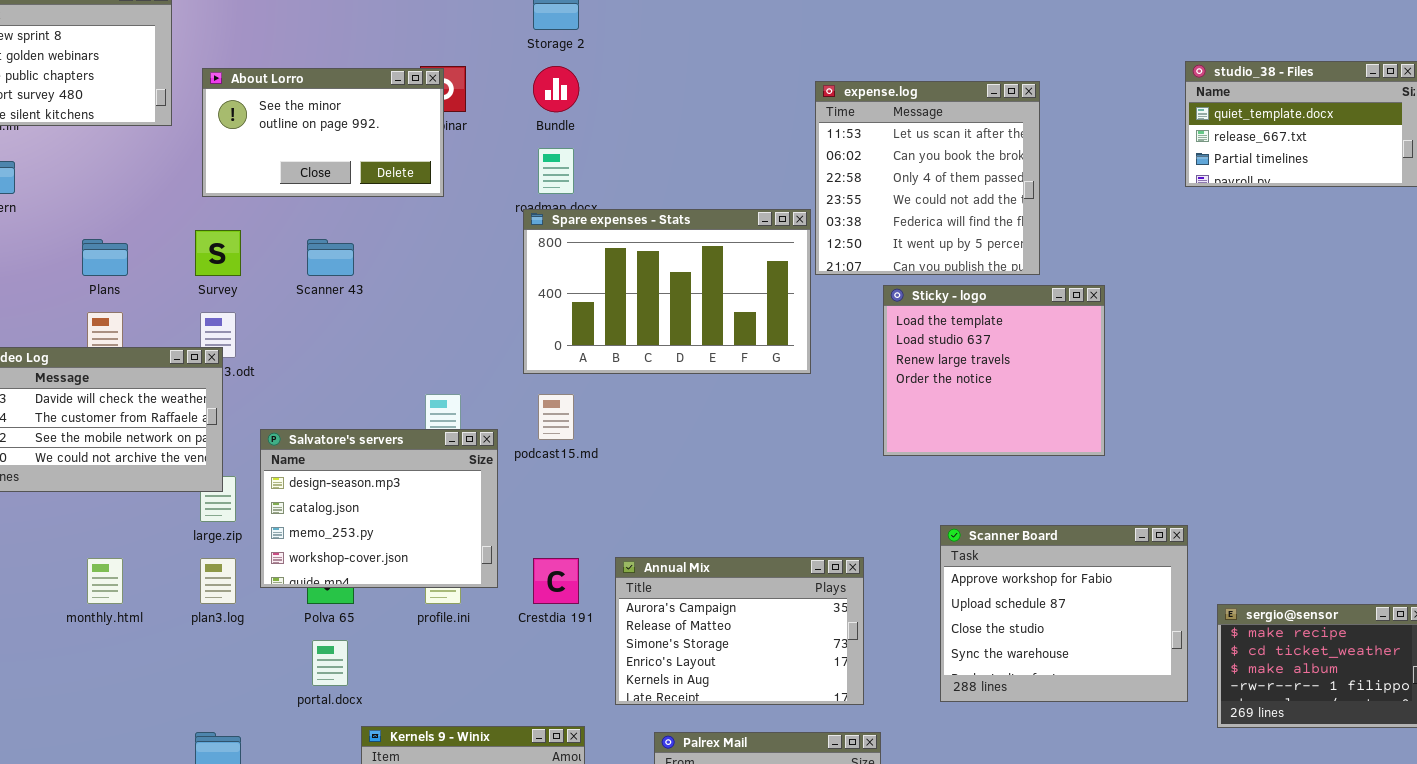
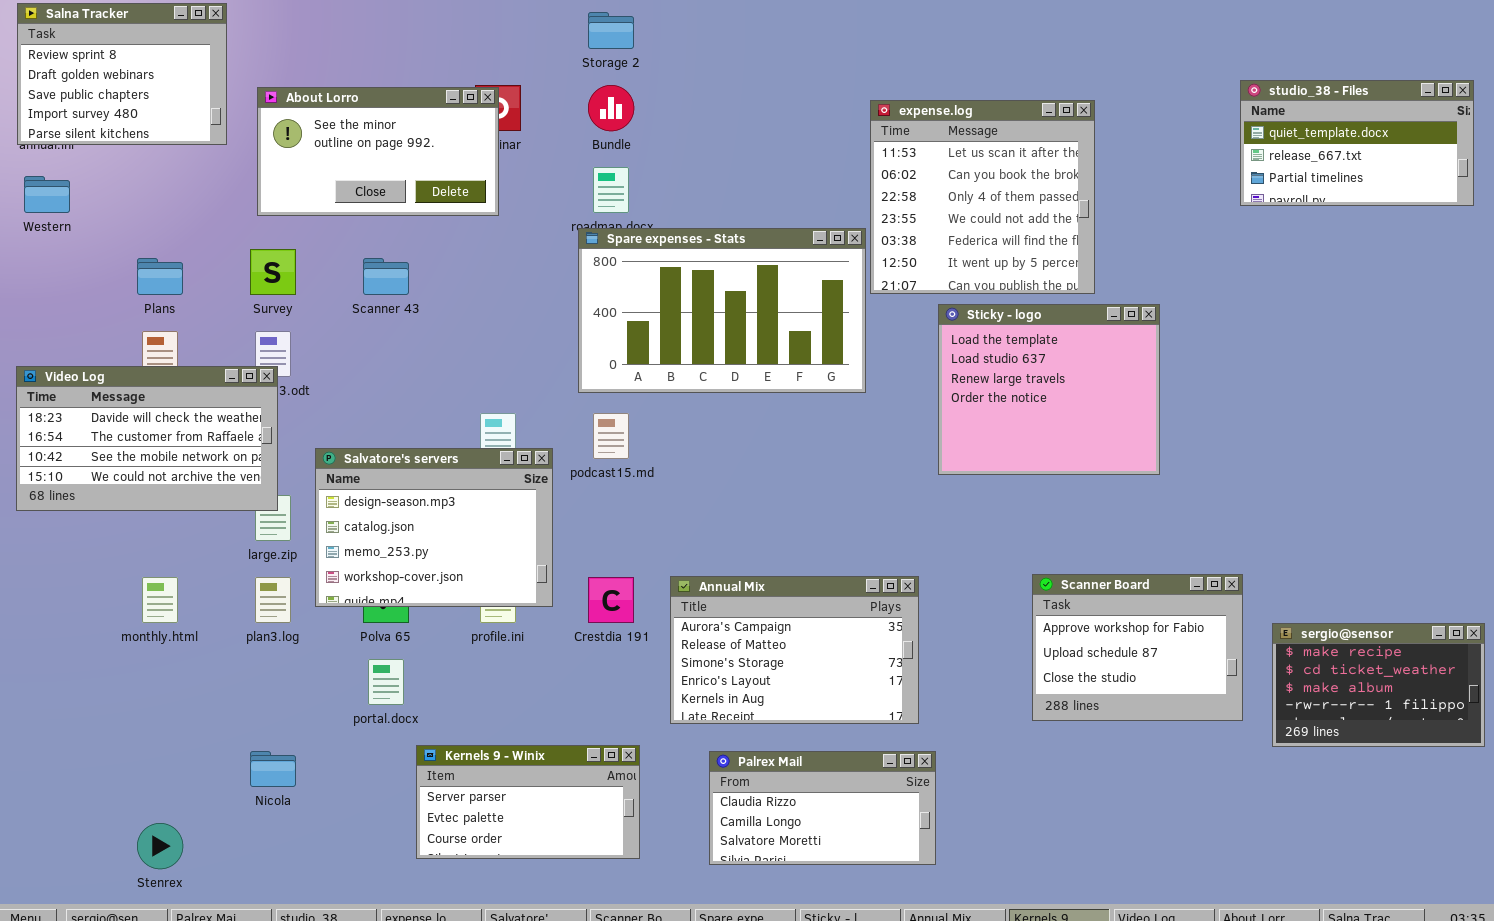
Scanner Board: [940,525,1188,702] -> [1032,574,1243,721], resized

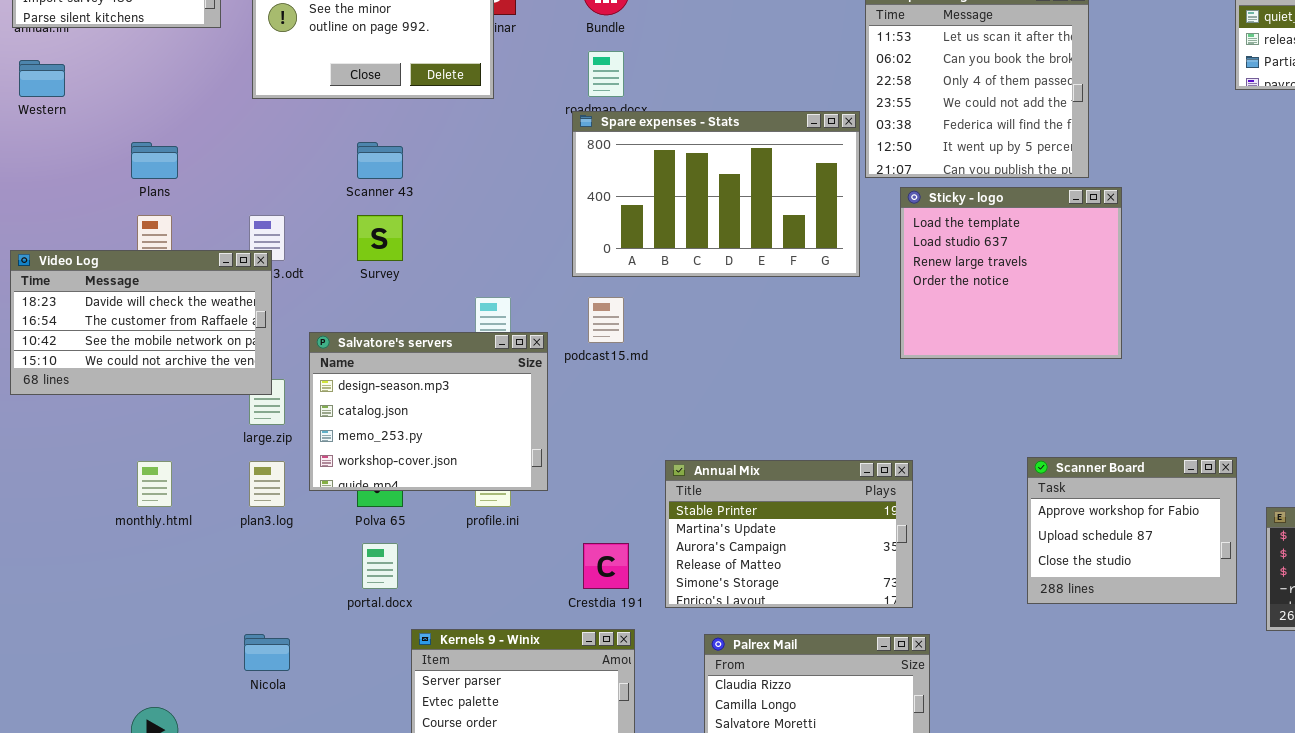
Survey: [250,249,296,295] -> [357,215,403,261], moved
Sticky - logo: [938,304,1160,475] -> [900,187,1122,359], moved
Annual Mix: [670,576,919,724] -> [665,460,913,608], scrolled up 2 rows
Crestdia 191: [588,577,634,623] -> [583,543,629,589], moved

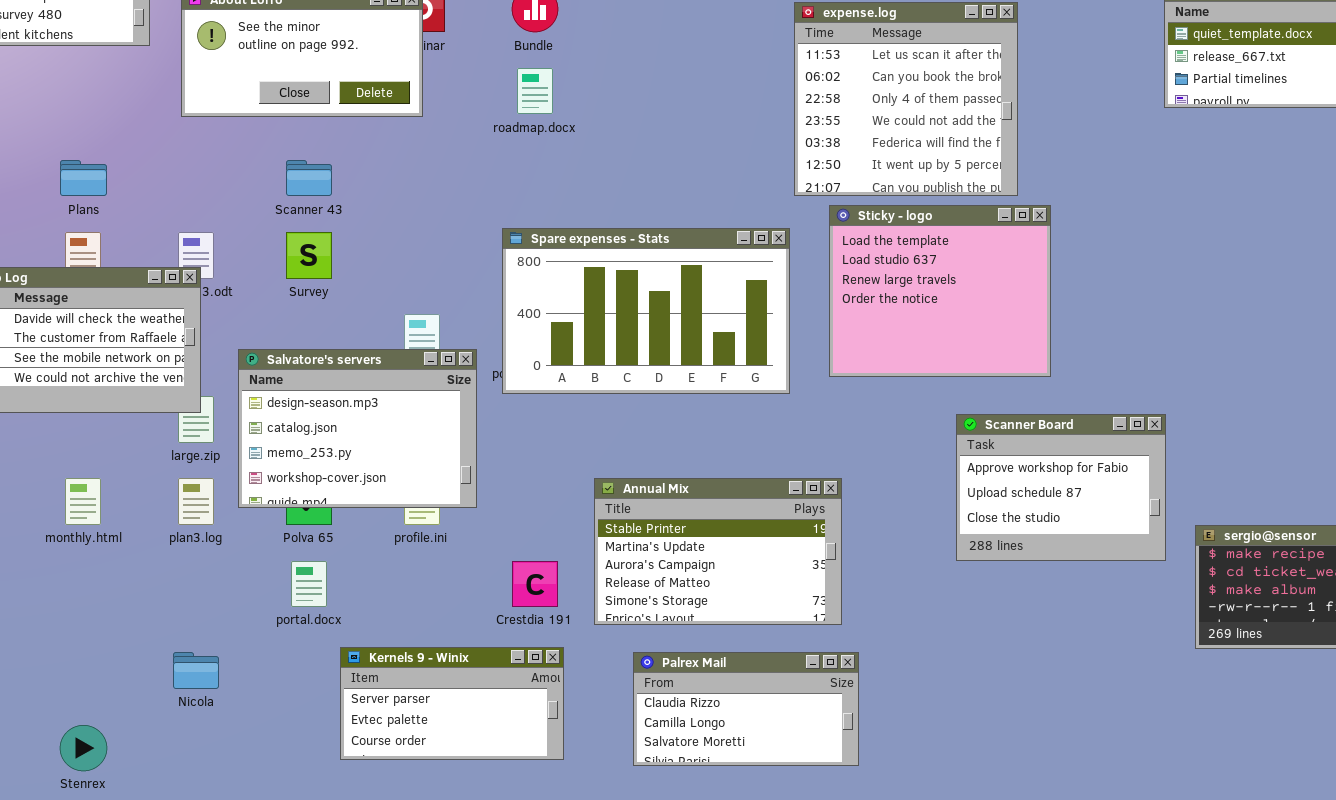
Spare expenses - Stats: [572,111,860,277] -> [502,228,790,394], moved
Scanner Board: [1027,457,1237,604] -> [956,414,1166,561], moved

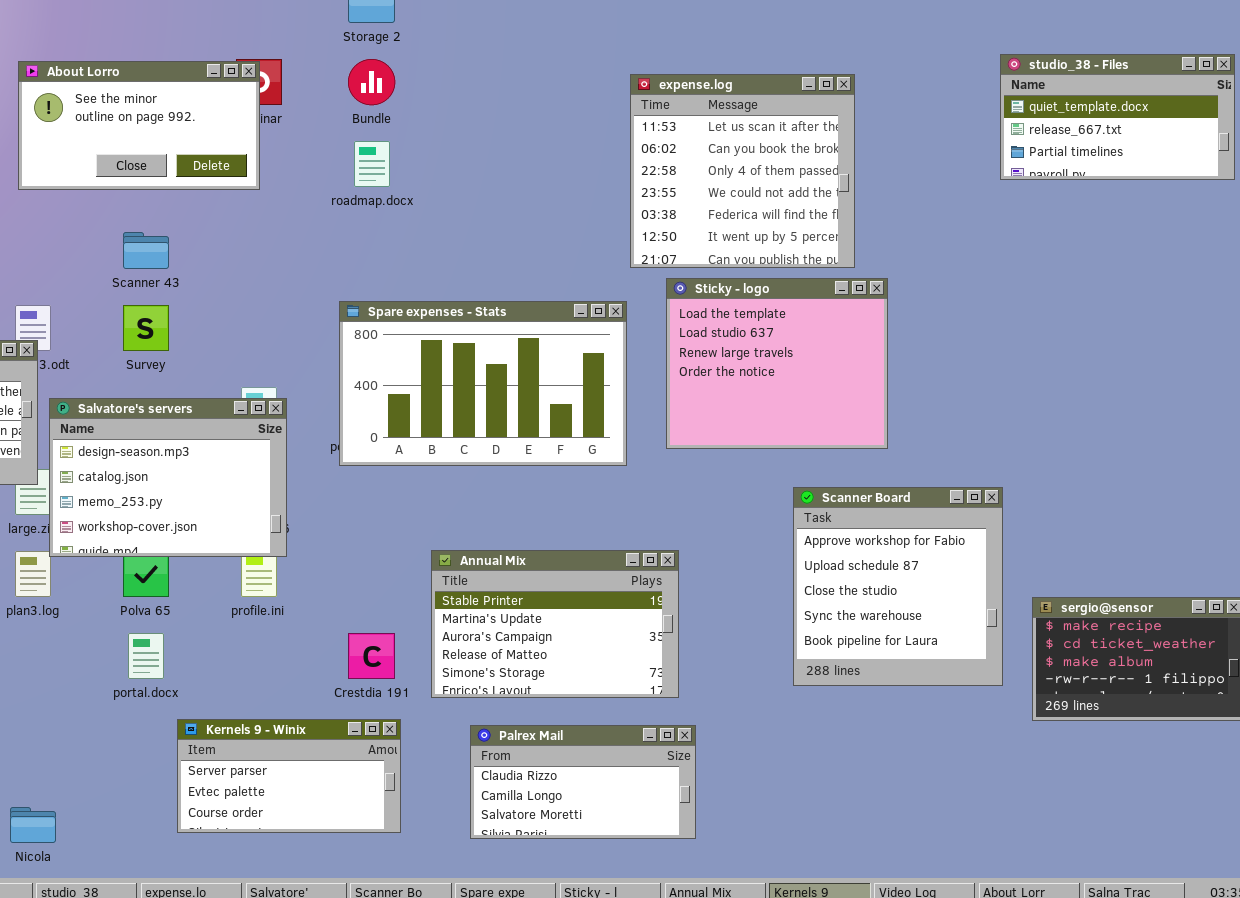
Salvatore's servers: [238,349,477,508] -> [49,398,287,557], moved
Scanner Board: [956,414,1166,561] -> [793,487,1003,686], resized
Nicola: [173,652,219,689] -> [10,807,56,843], moved

